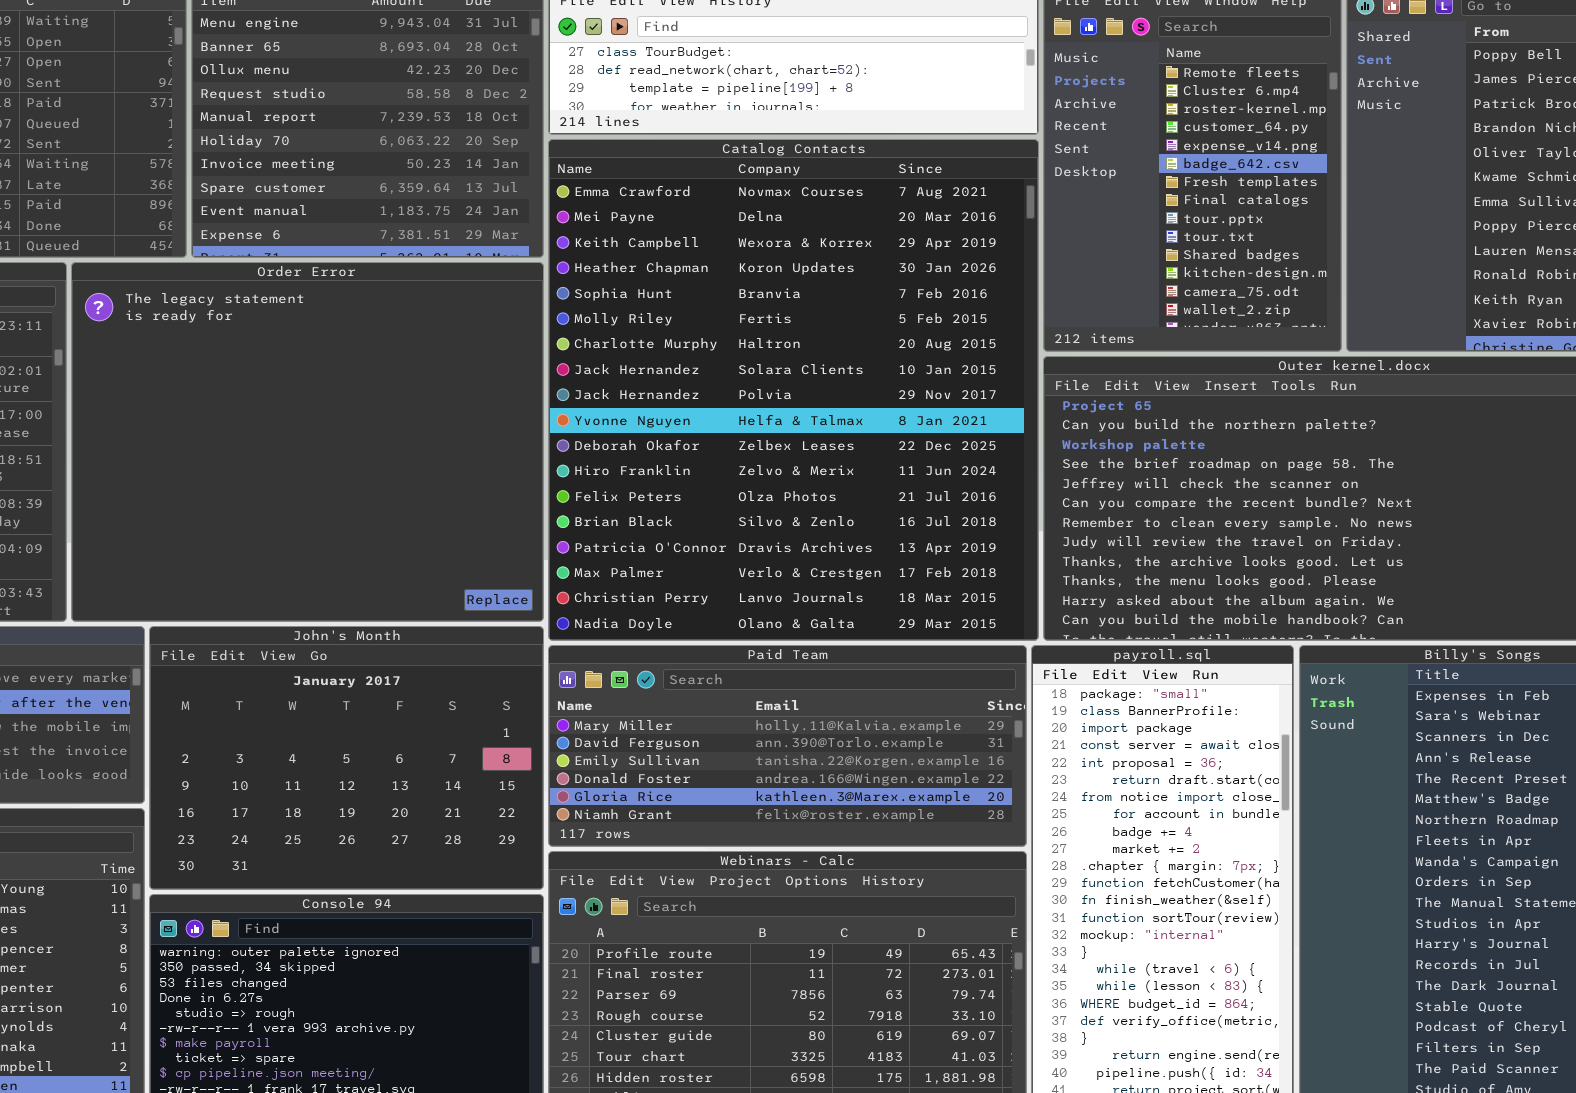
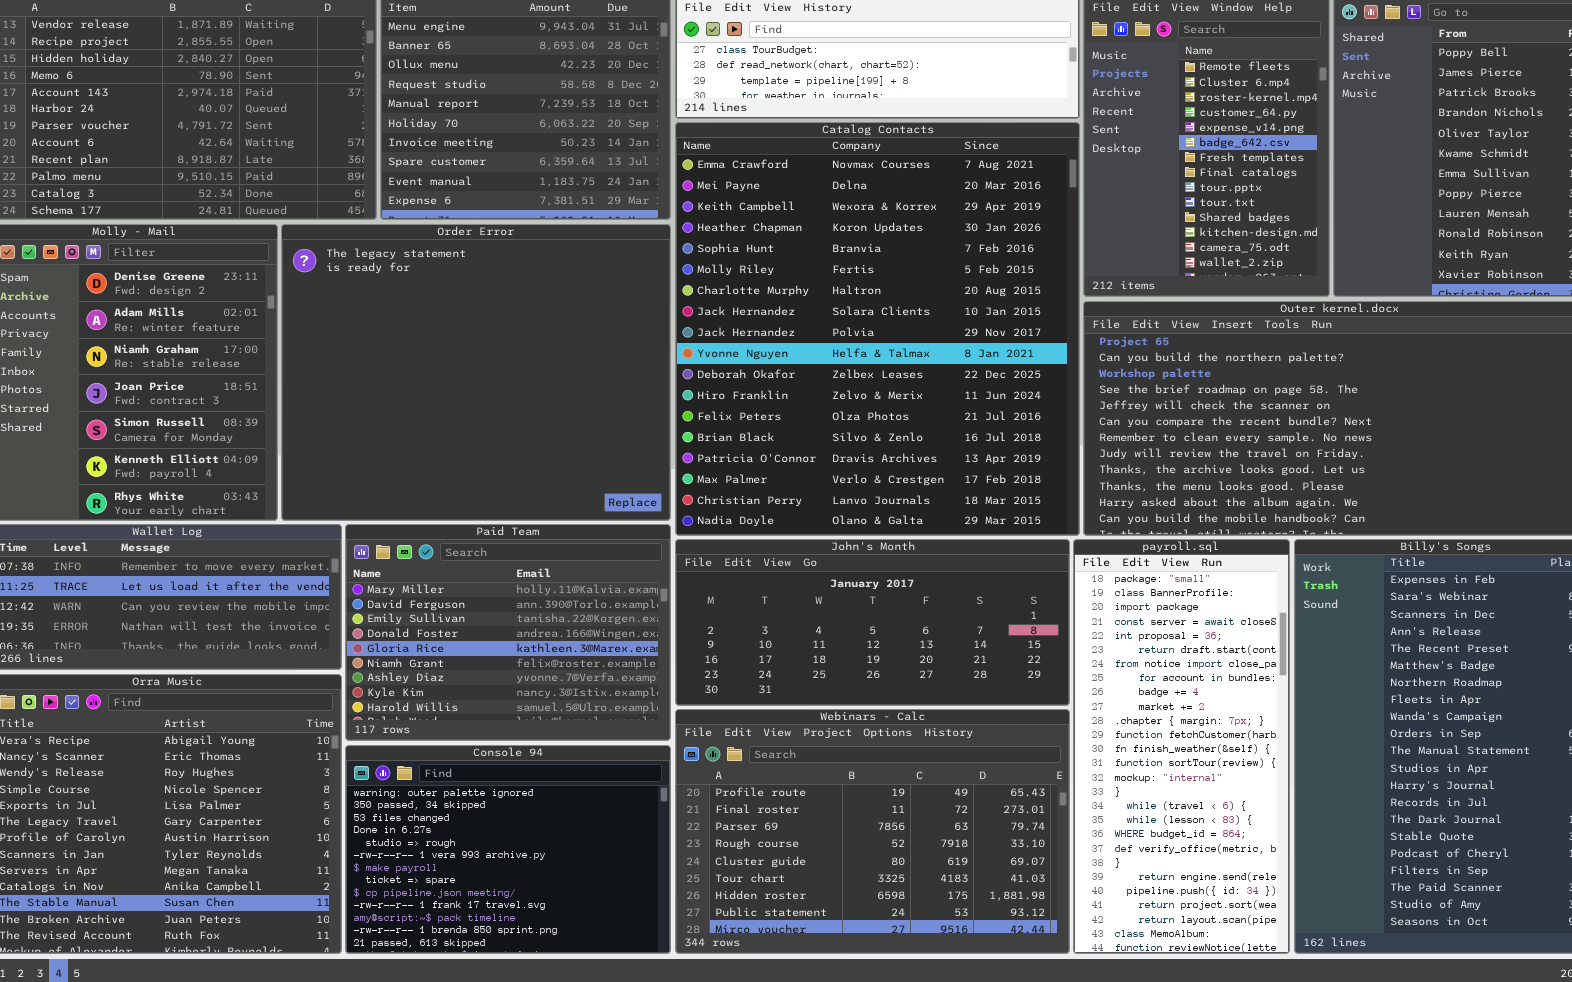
John's Month: [149,626,544,890] -> [675,539,1070,706], moved, resized
Paid Team: [548,645,1027,847] -> [345,524,671,741], moved, resized

